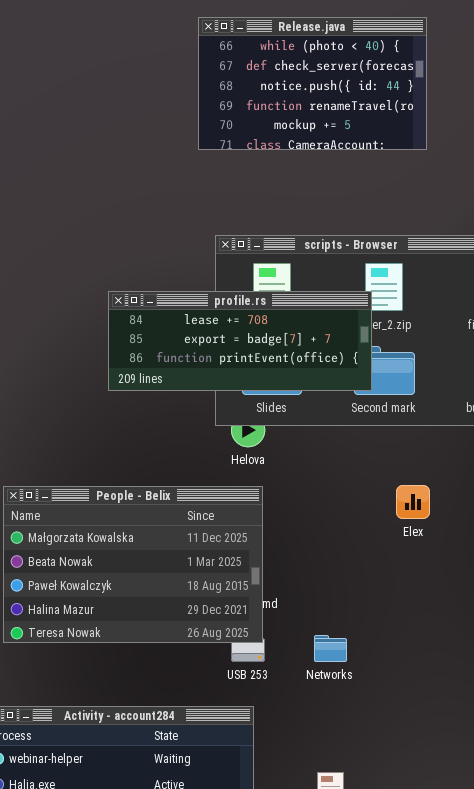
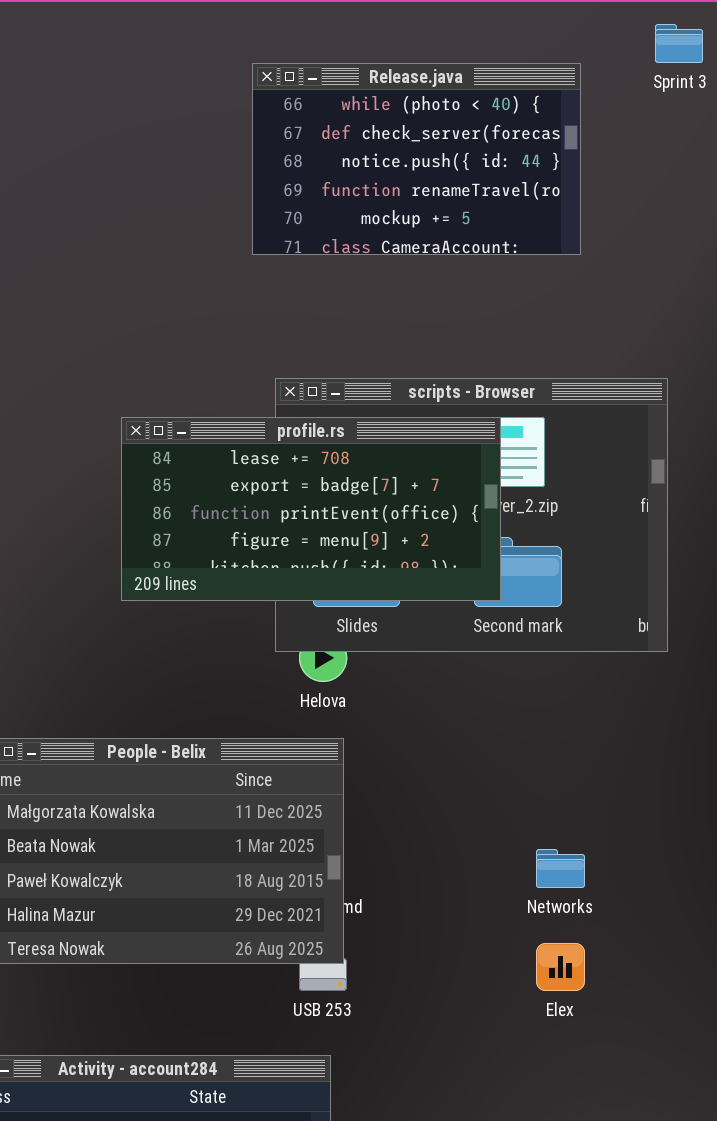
profile.rs: [108,291,372,391] -> [121,417,501,601], resized
Elex: [396,485,430,519] -> [536,943,585,991], moved
Networks: [314,635,347,662] -> [536,849,585,888], moved

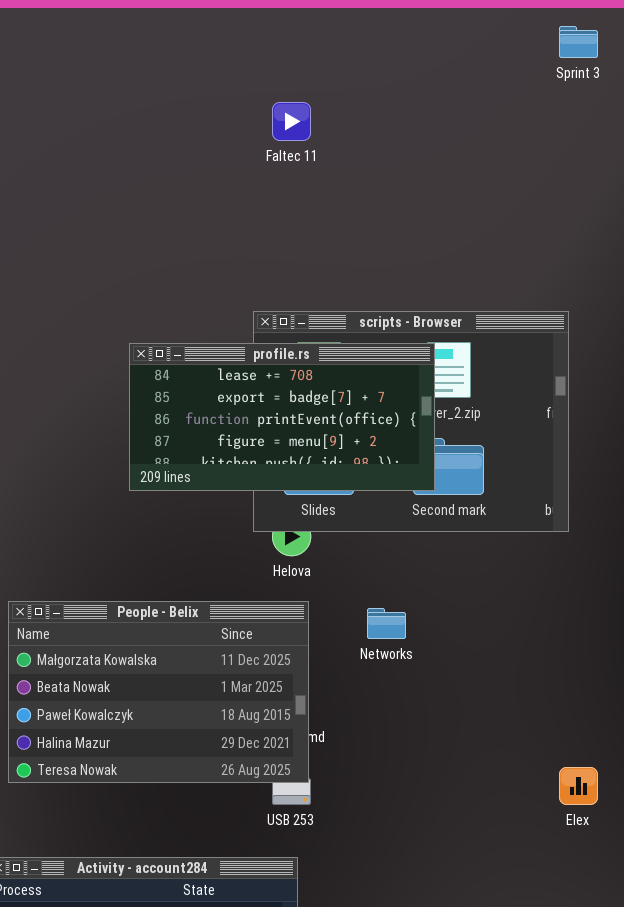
Release.java: [252,63,581,255] -> none, closed
Networks: [536,849,585,888] -> [367,608,406,639], moved
Elex: [536,943,585,991] -> [559,767,598,805], moved

